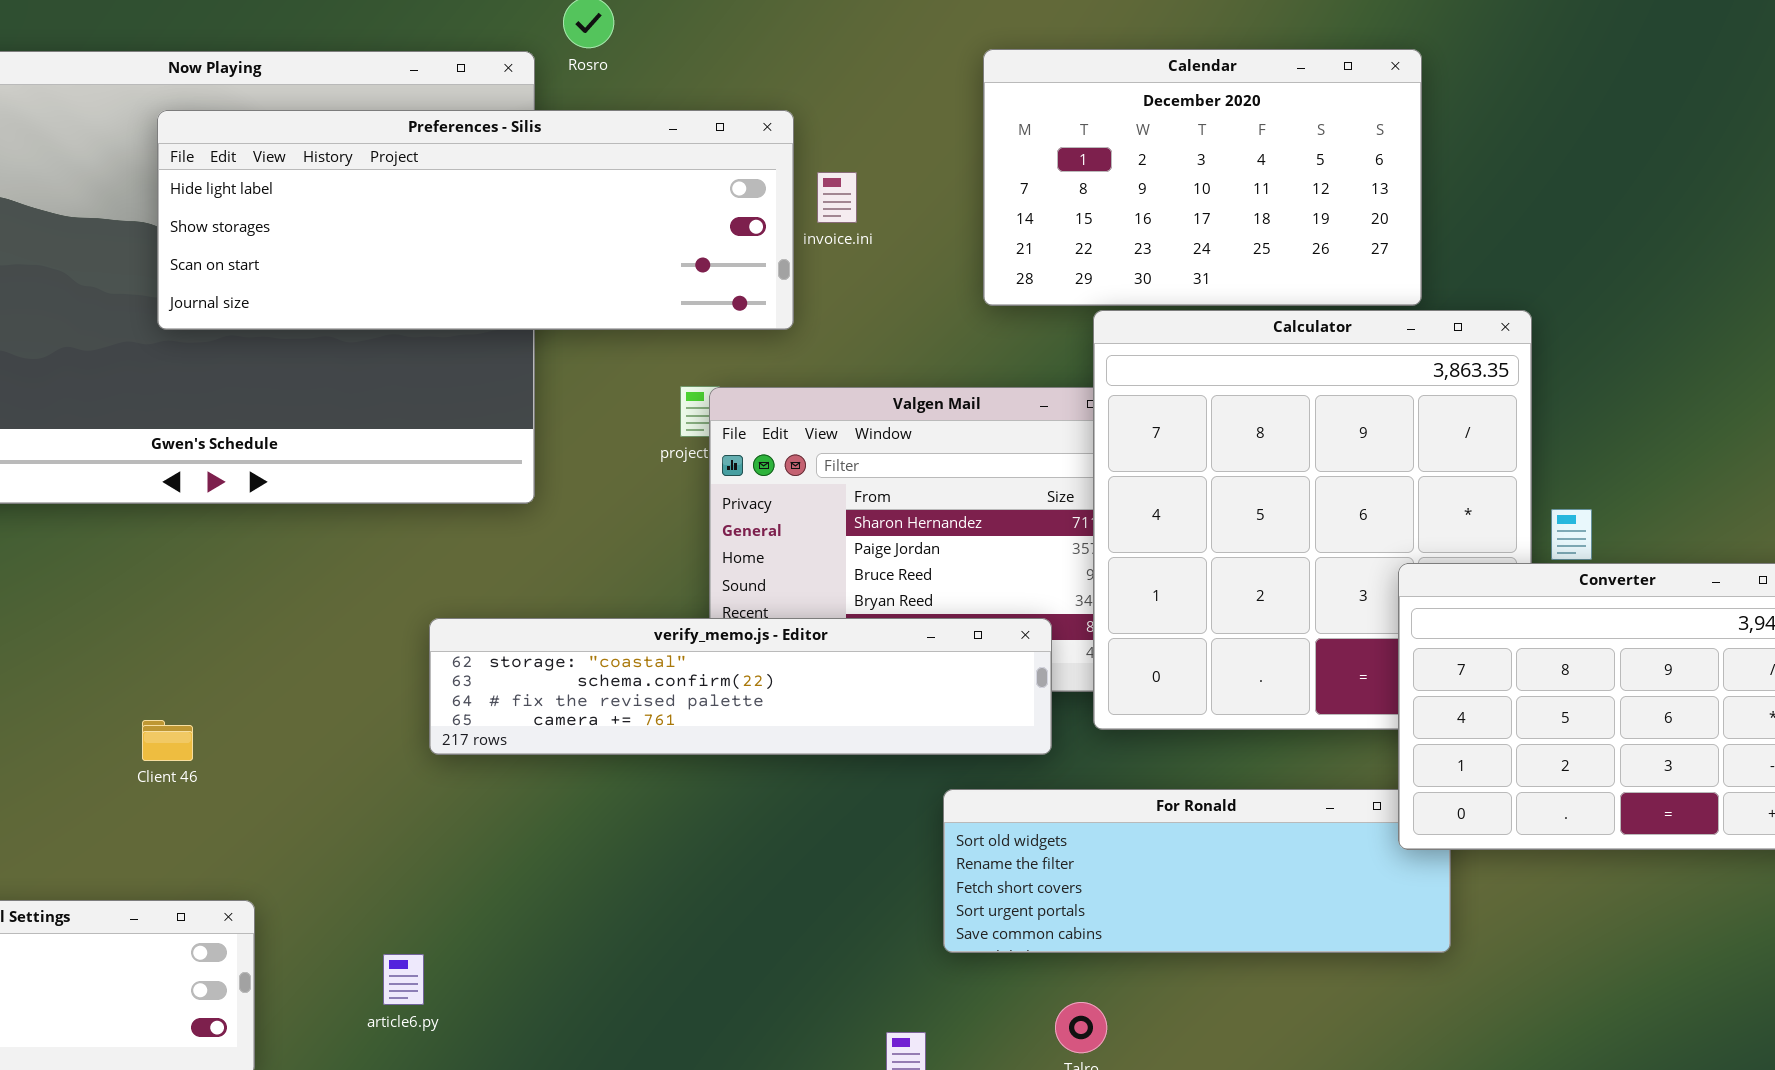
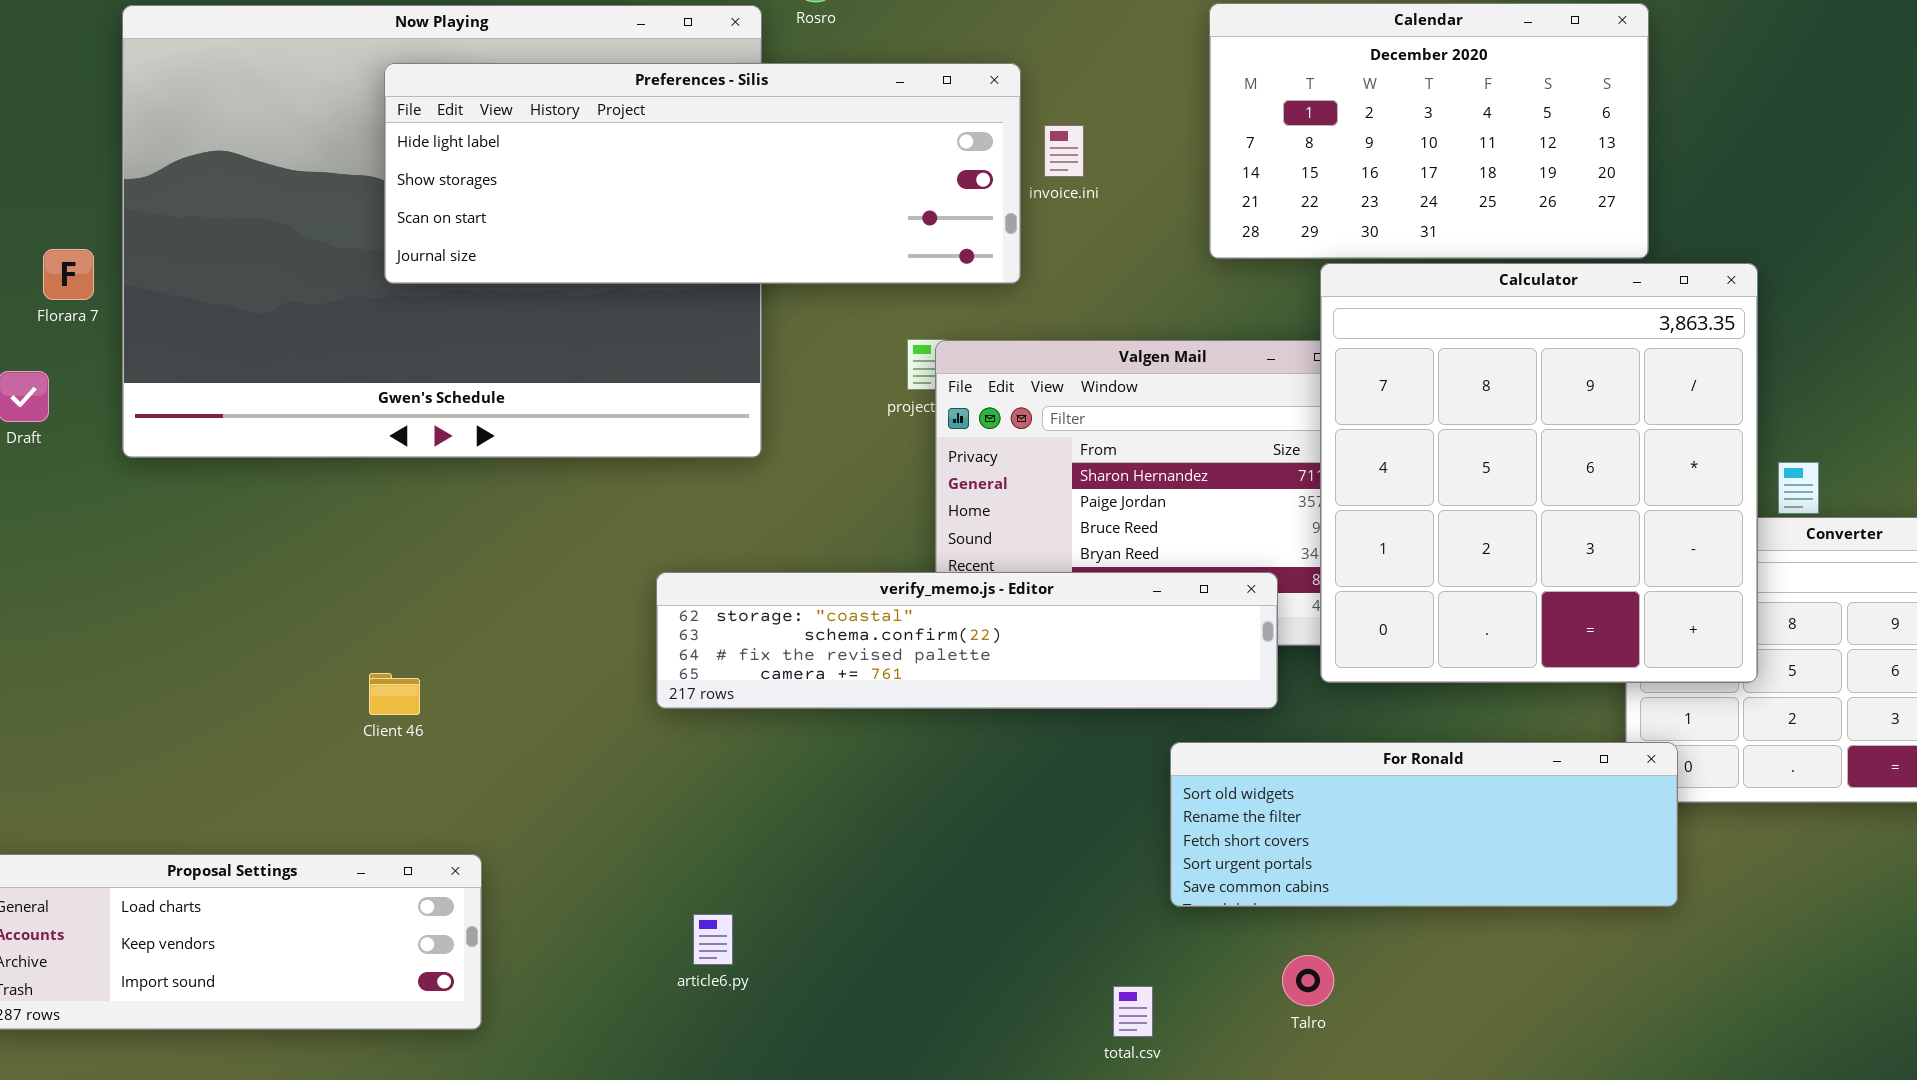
Calculator: [1093,310,1532,730] -> [1320,263,1758,683], raised
For Ronald: [943,789,1451,953] -> [1170,742,1678,907], raised
article6.py: [383,954,424,1005] -> [693,914,733,965], moved

